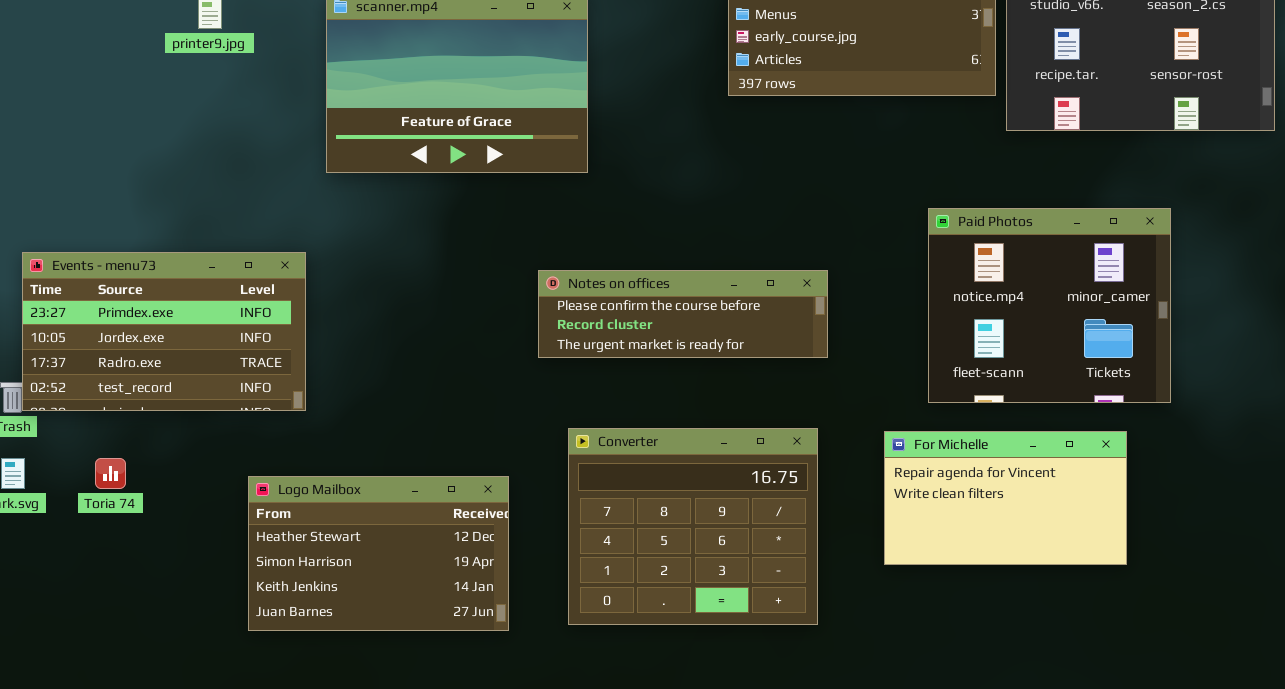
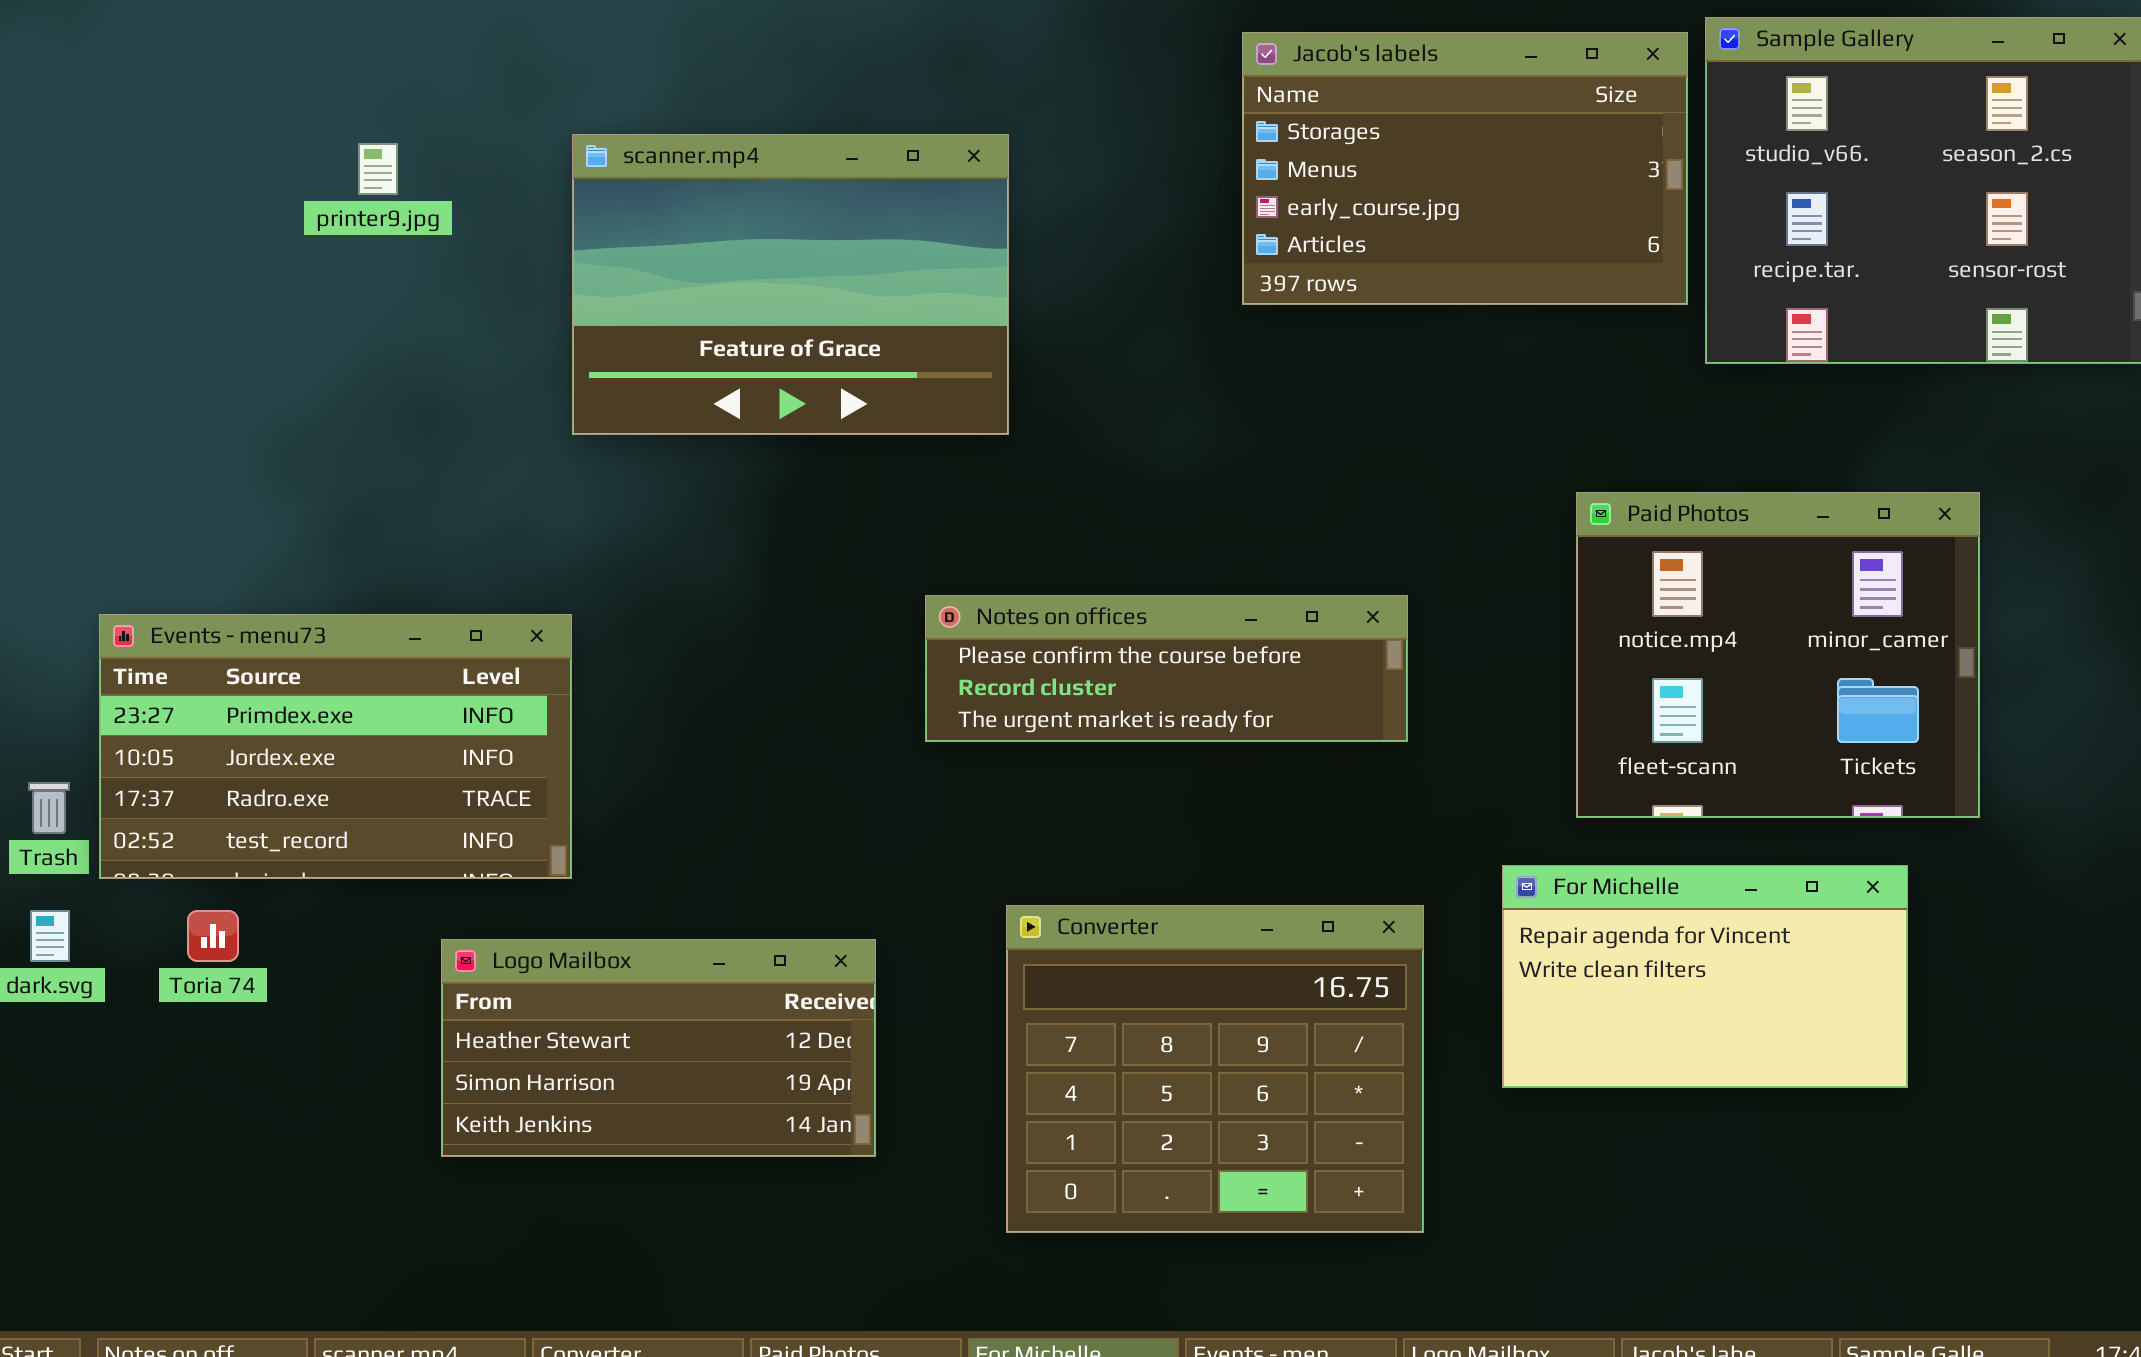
Events - menu73: [22,252,306,411] -> [99,614,572,879], moved
Converter: [568,428,818,625] -> [1006,905,1424,1233], moved
Logo Mailbox: [248,476,509,631] -> [441,939,876,1157], resized

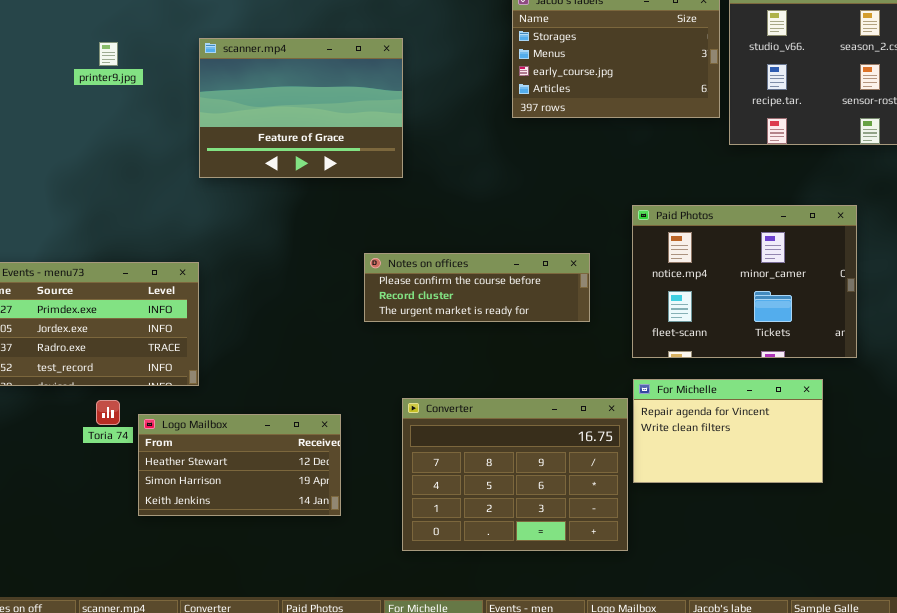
Paid Photos: [1576,492,1980,818] -> [632,205,857,358], resized
Converter: [1006,905,1424,1233] -> [402,398,628,551], resized
Toria 74: [187,910,239,962] -> [96,400,120,425], moved

